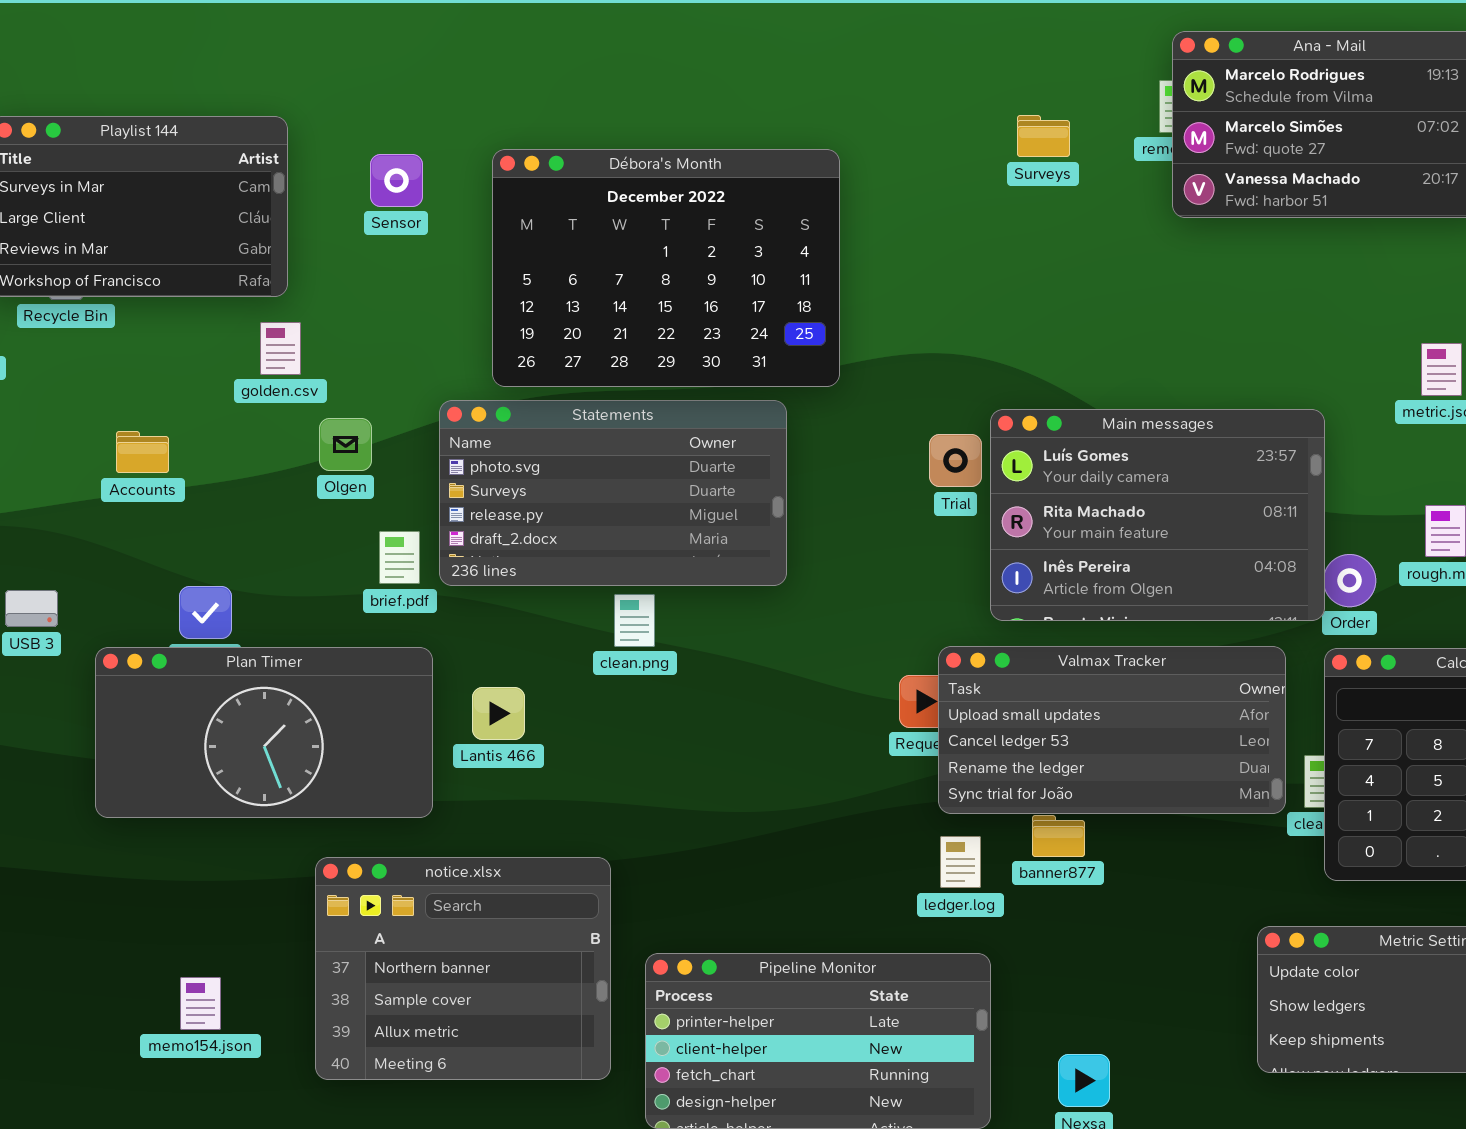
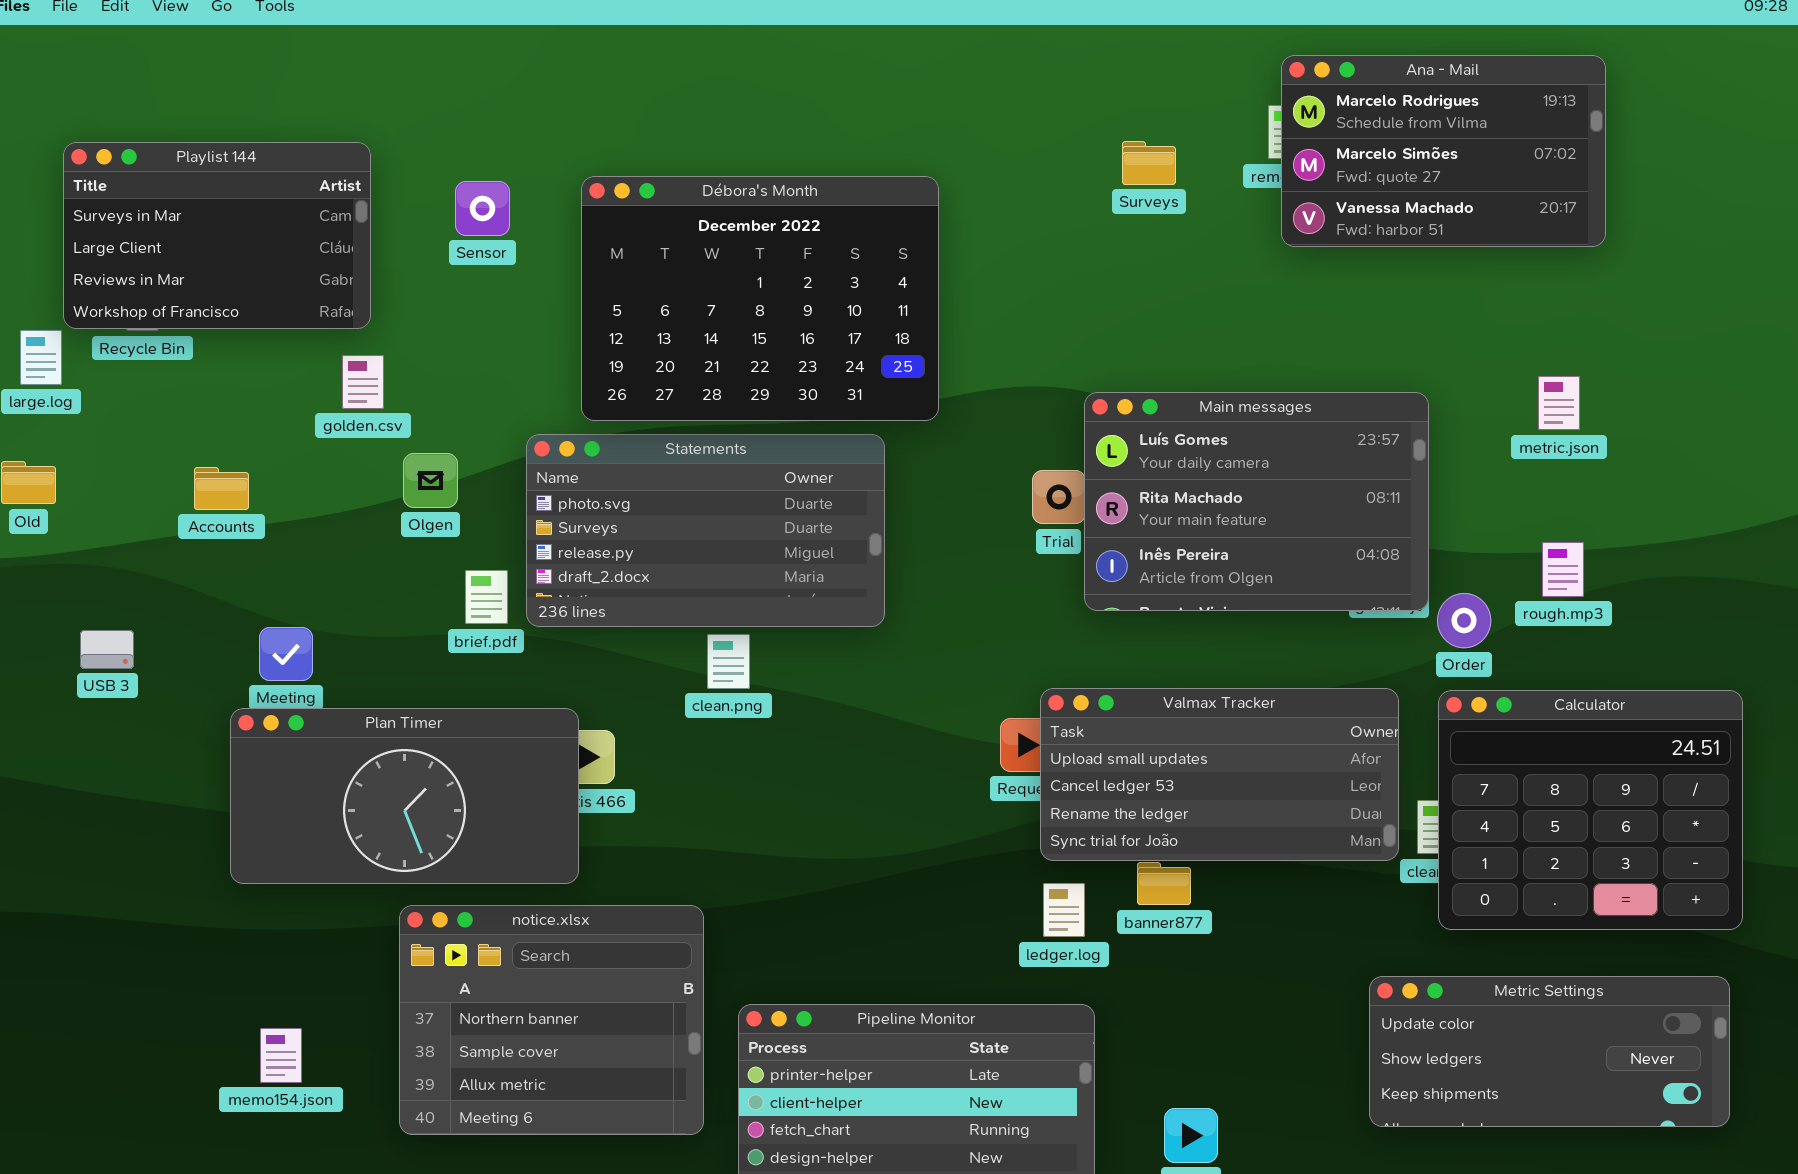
Main messages: [990,409,1325,621] -> [1084,392,1429,611], moved
Plan Timer: [95,647,433,818] -> [230,708,579,884], moved

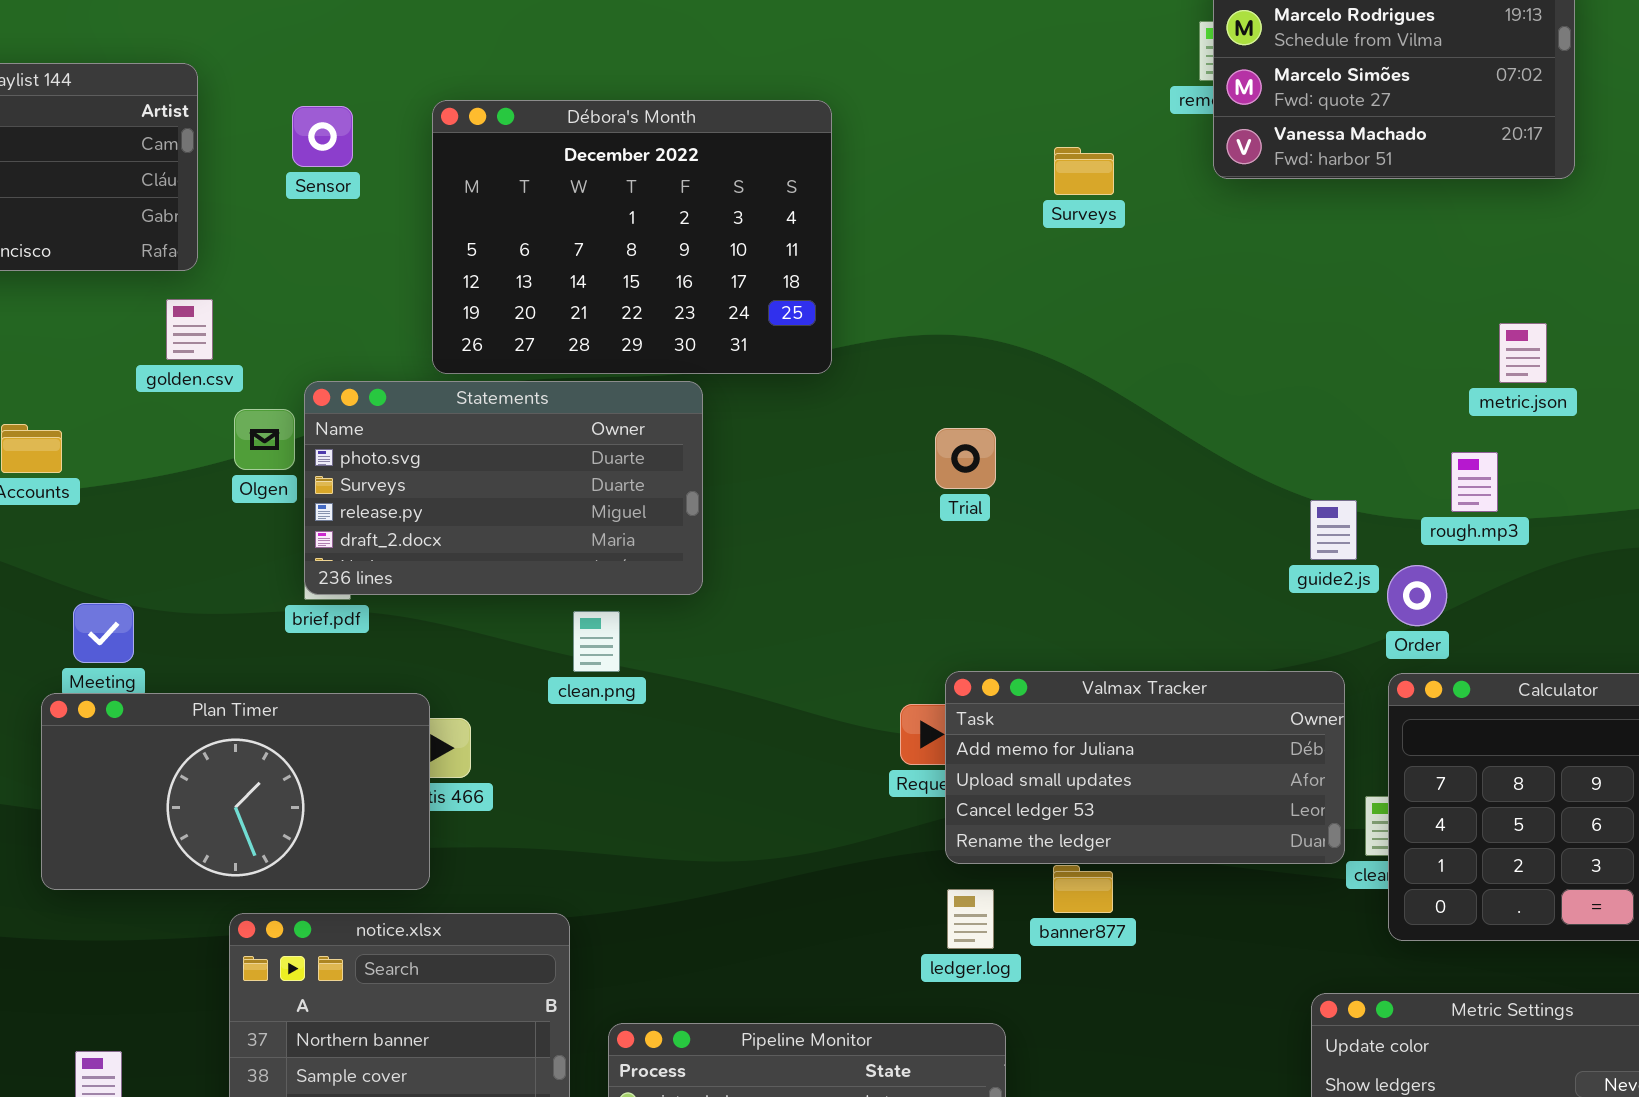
Surveys: [1122,141,1176,185] -> [1054,147,1114,195], moved
Main messages: [1084,392,1429,611] -> none, closed
Statements: [526,434,885,627] -> [304,381,703,595], moved
rough.mp3: [1542,542,1584,597] -> [1451,452,1498,512], moved
Valmax Tracker: [1040,688,1399,861] -> [945,671,1345,864], scrolled up 1 row

